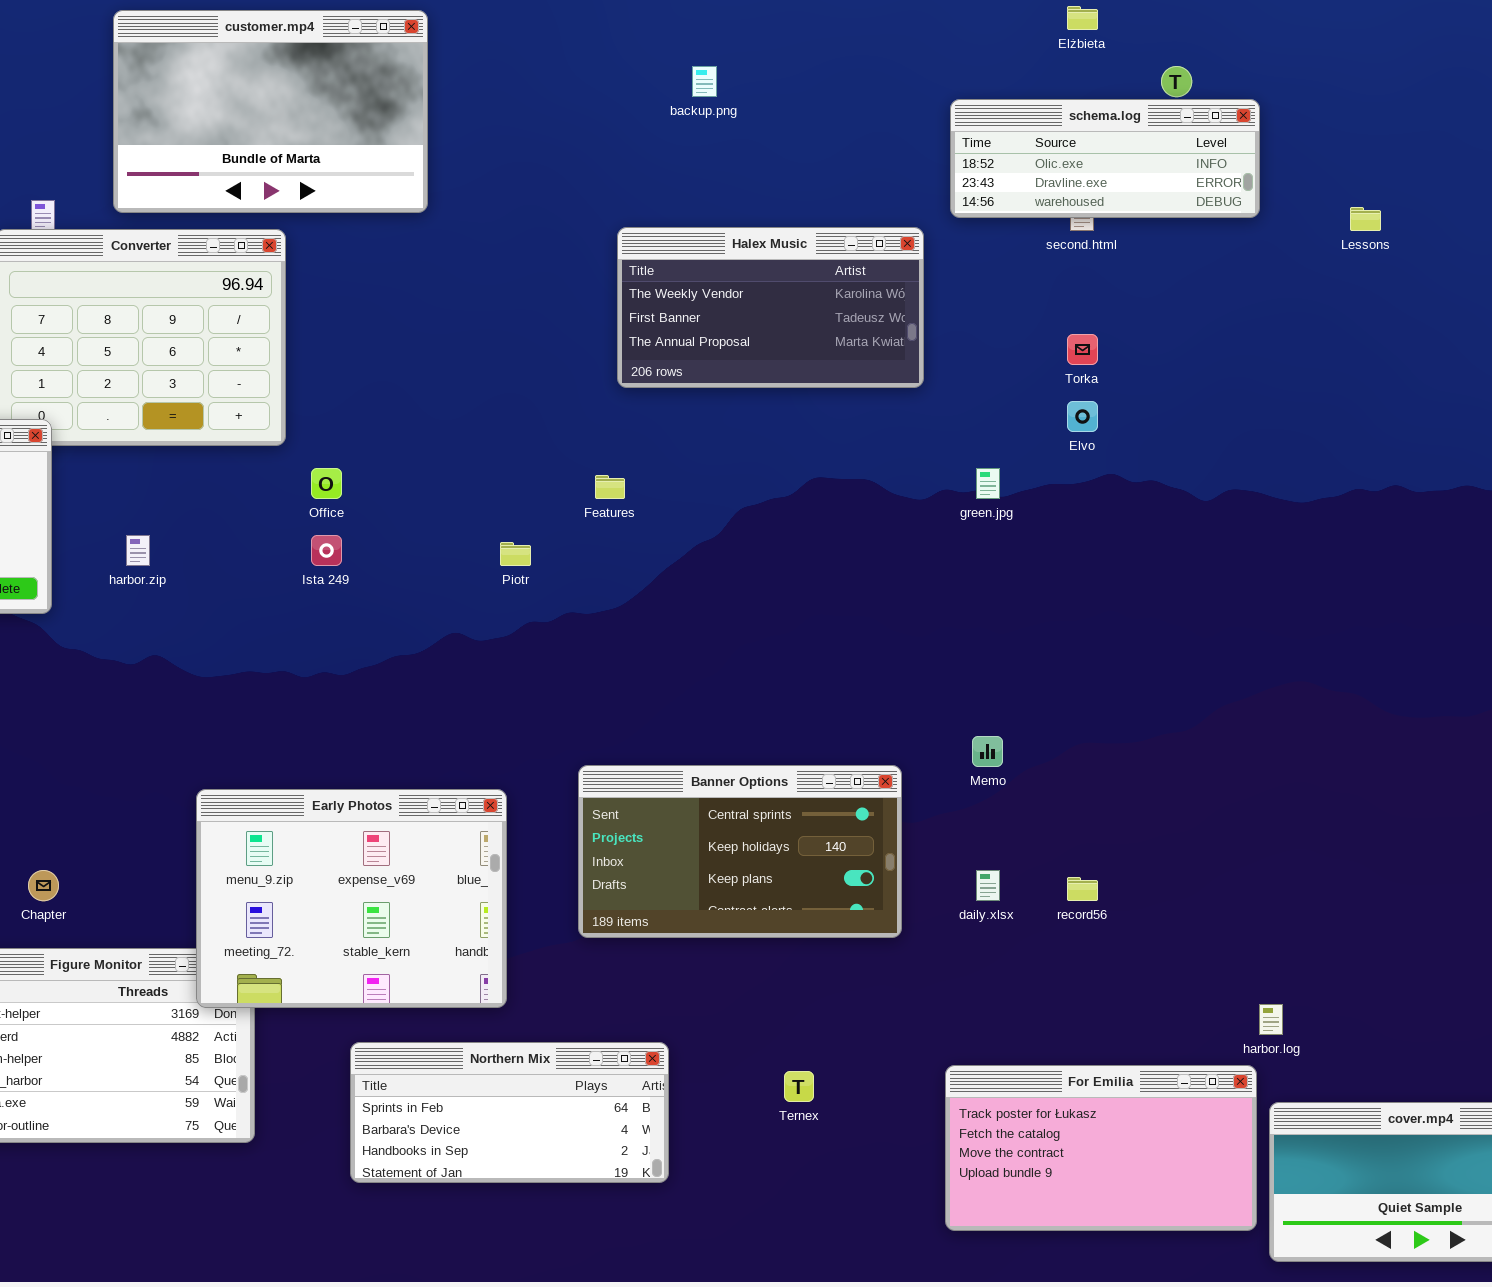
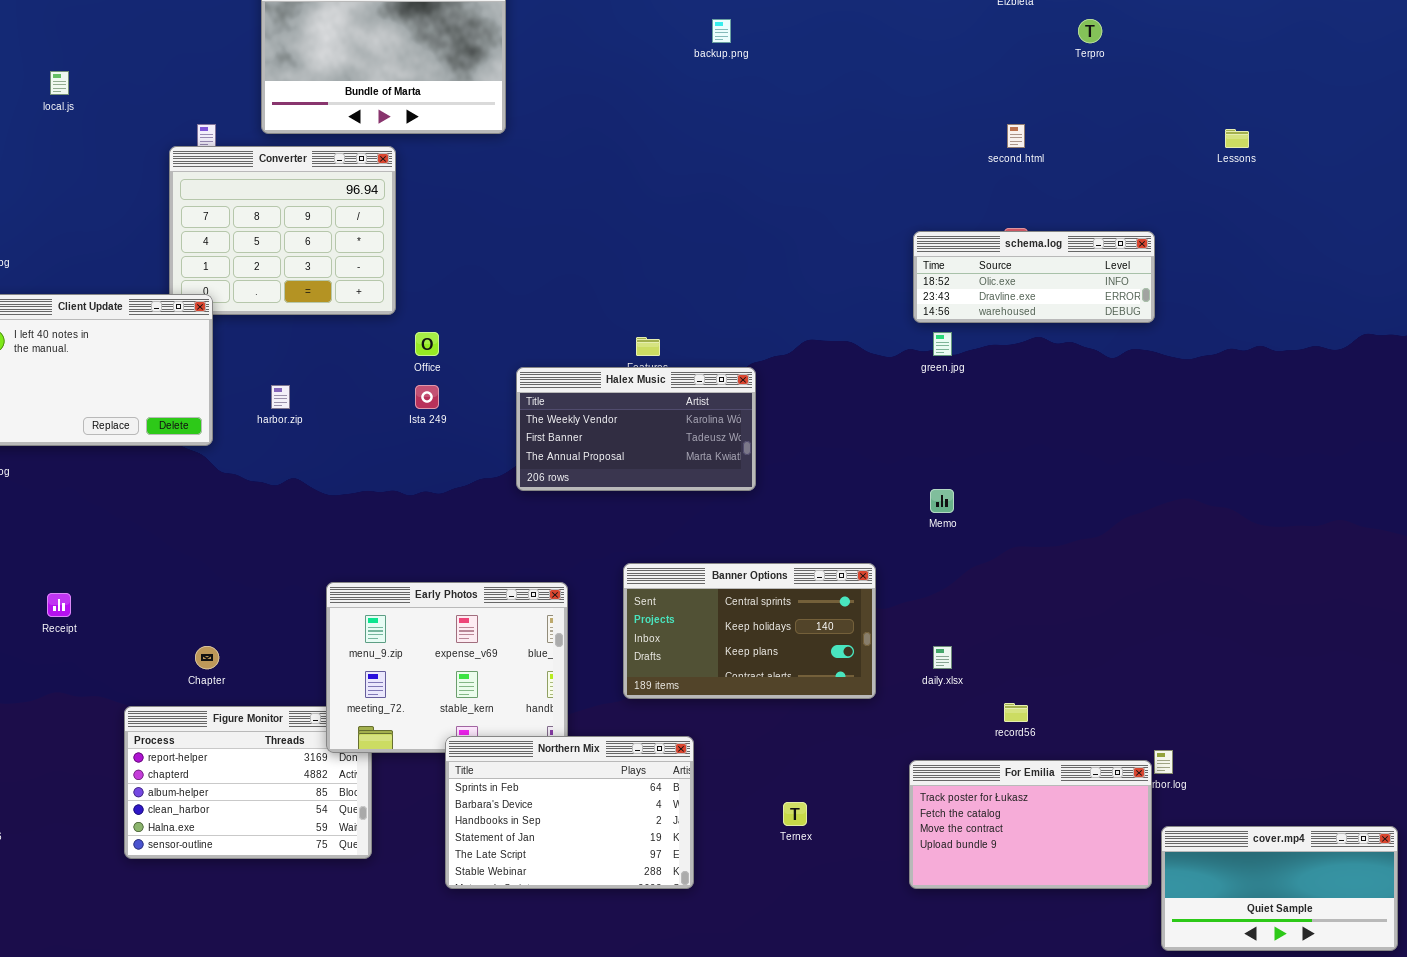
schema.log: [950,99,1260,218] -> [913,231,1155,323], moved
Halex Music: [617,227,924,388] -> [516,367,756,491], moved
Memo: [972,736,1003,767] -> [930,489,954,513], moved
record56: [1067,877,1098,901] -> [1004,703,1028,722], moved
Northern Mix: [350,1042,669,1183] -> [445,736,694,889], resized
For Emilia: [945,1065,1257,1231] -> [909,760,1152,889], moved

